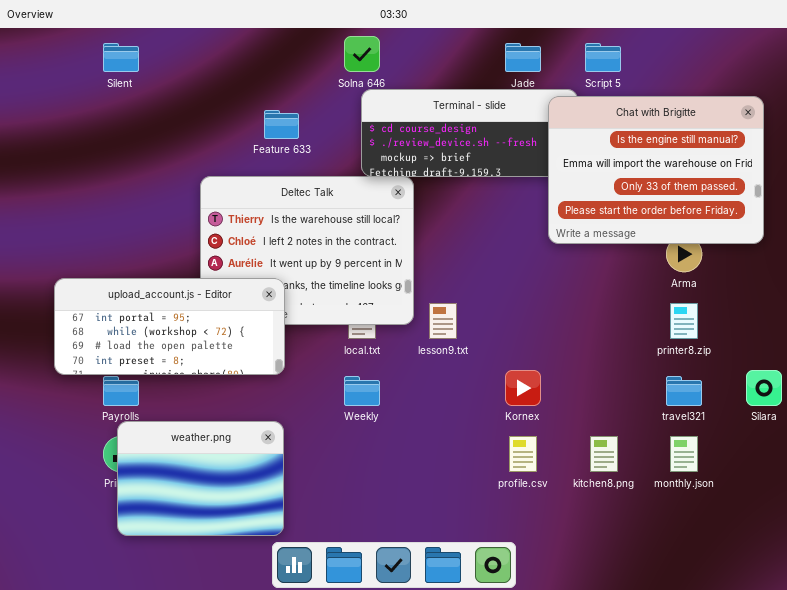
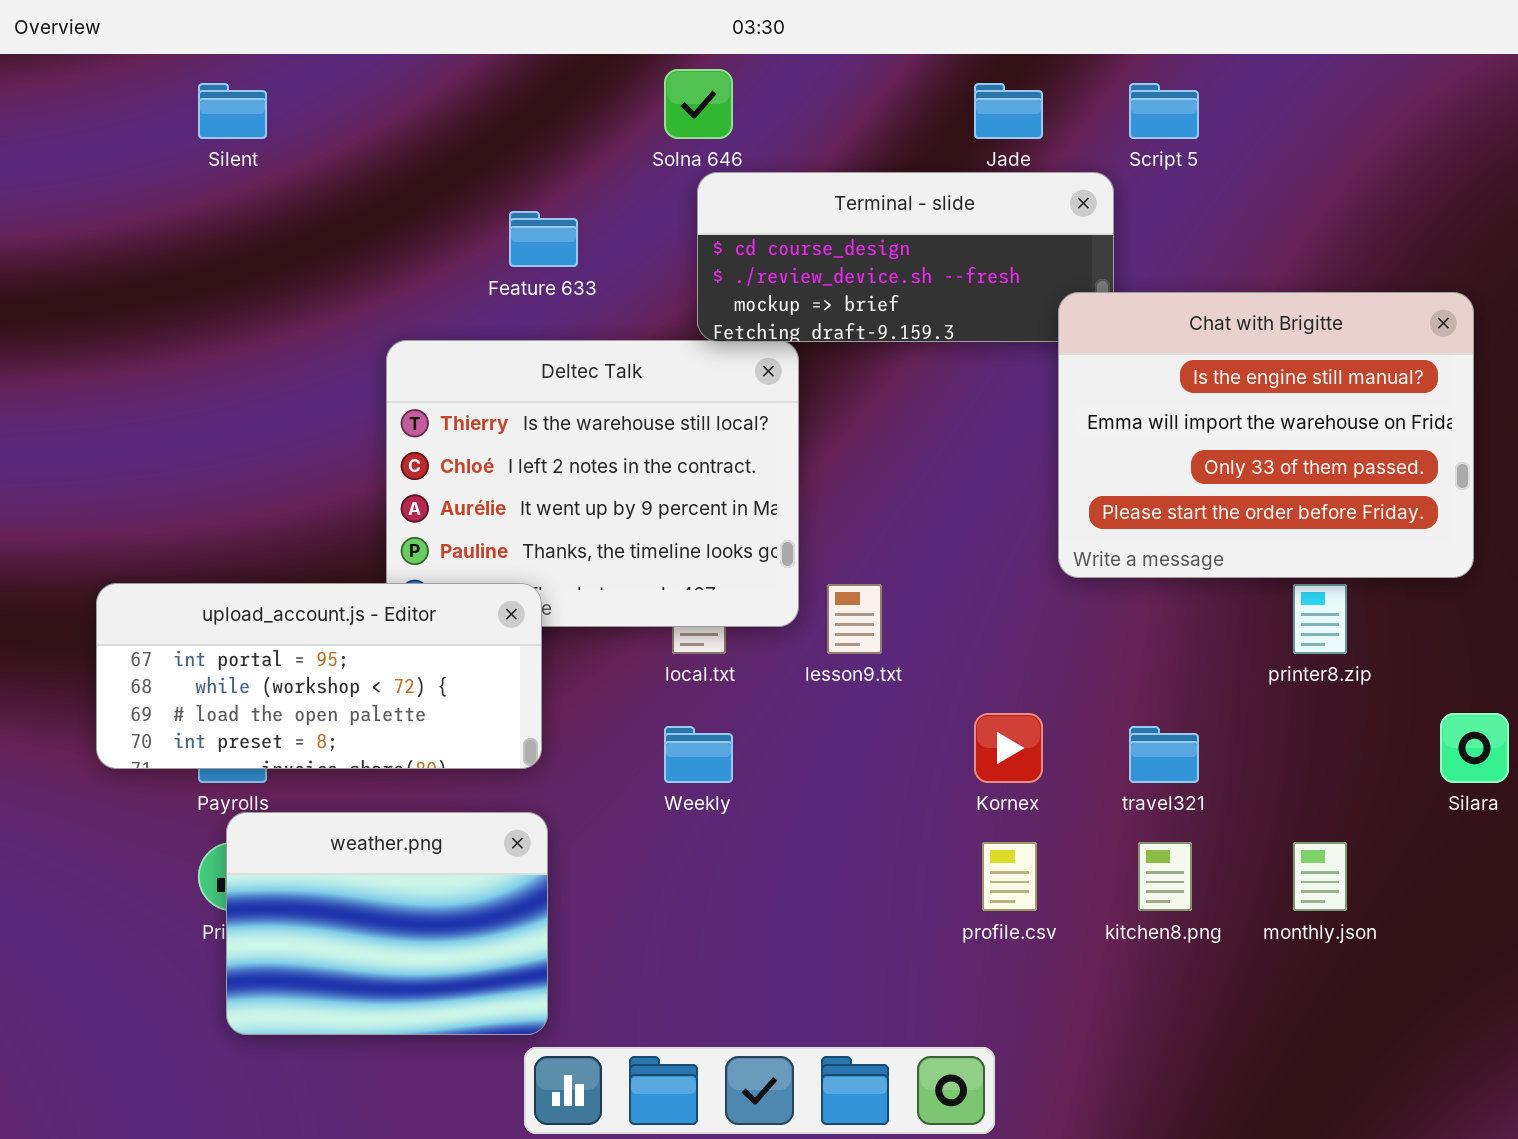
Chat with Brigitte: [548,96,764,244] -> [1058,292,1474,578], moved
upload_account.js - Editor: [54,278,285,375] -> [96,583,542,769], moved
travel321: [666,376,702,406] -> [1129,726,1199,783], moved

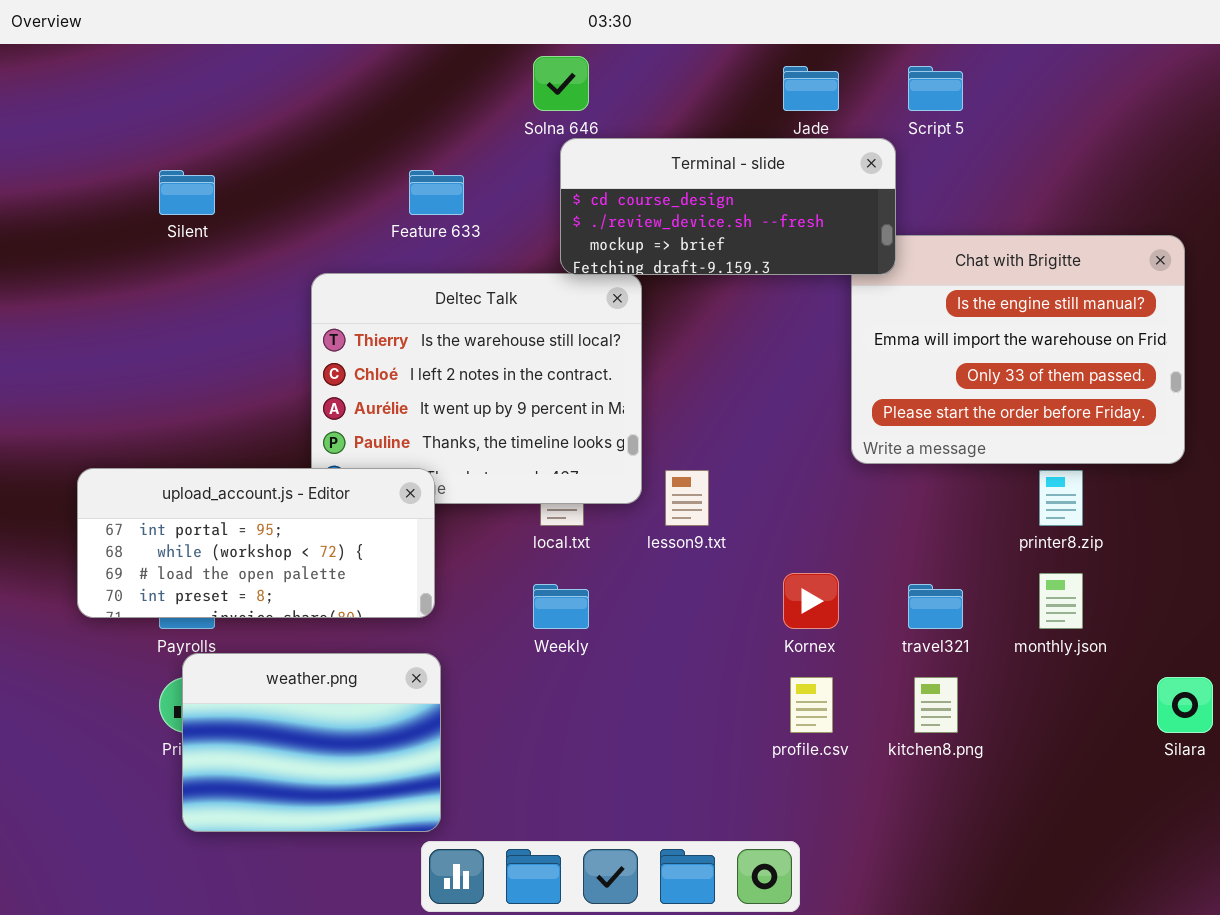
Silent: [198,83,267,139] -> [159,170,215,215], moved
Terminal - slide: [697,172,1114,342] -> [560,138,896,275], raised
Silara: [1440,713,1509,783] -> [1157,677,1213,733], moved
monthly.json: [1293,842,1347,911] -> [1039,573,1083,629], moved

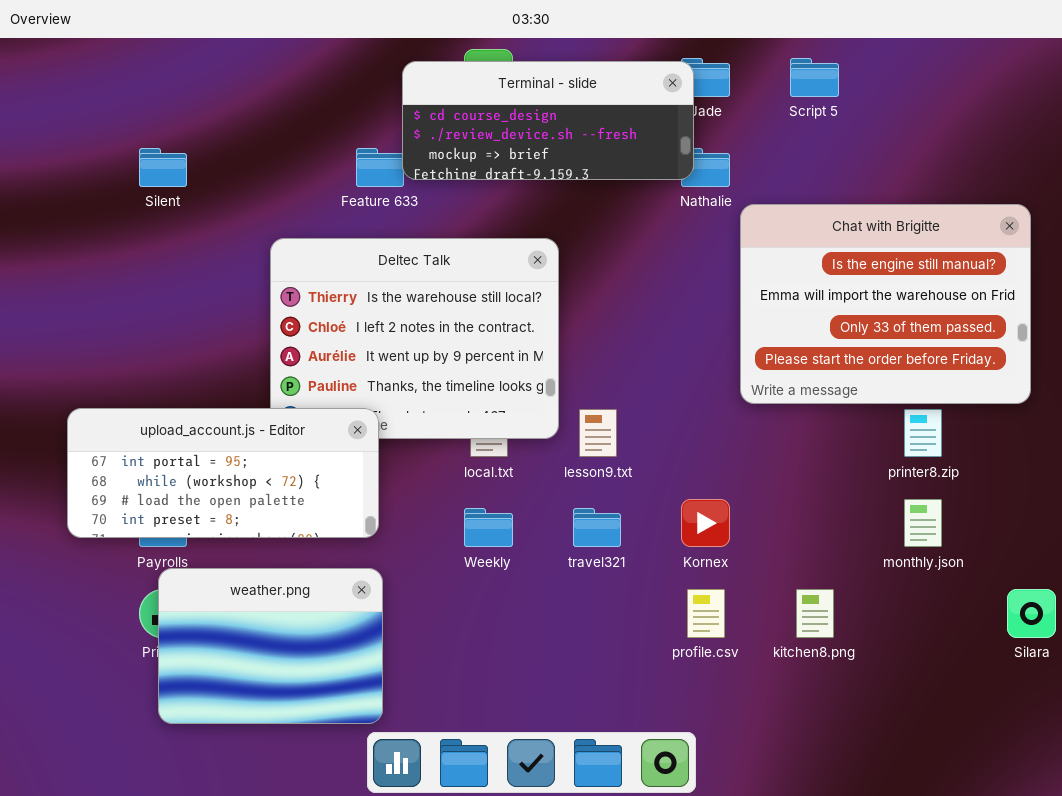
Terminal - slide: [560,138,896,275] -> [402,61,694,180], moved
travel321: [908,584,963,629] -> [573,508,621,547], moved

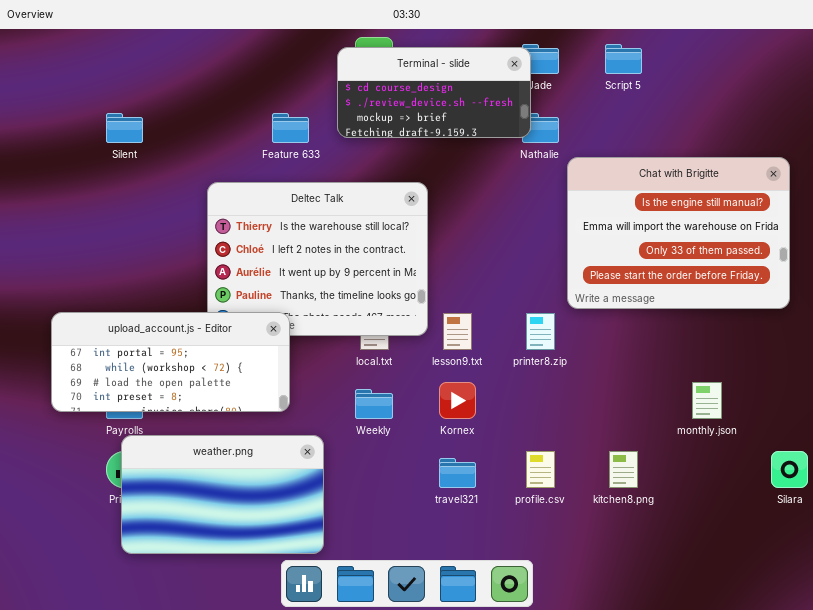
Terminal - slide: [402,61,694,180] -> [337,47,531,138], resized
printer8.zip: [904,409,942,457] -> [526,313,555,350], moved
Kornex: [681,499,730,547] -> [439,382,476,419], moved
travel321: [573,508,621,547] -> [439,458,476,488], moved
weather.png: [158,568,383,724] -> [121,435,324,554], resized

